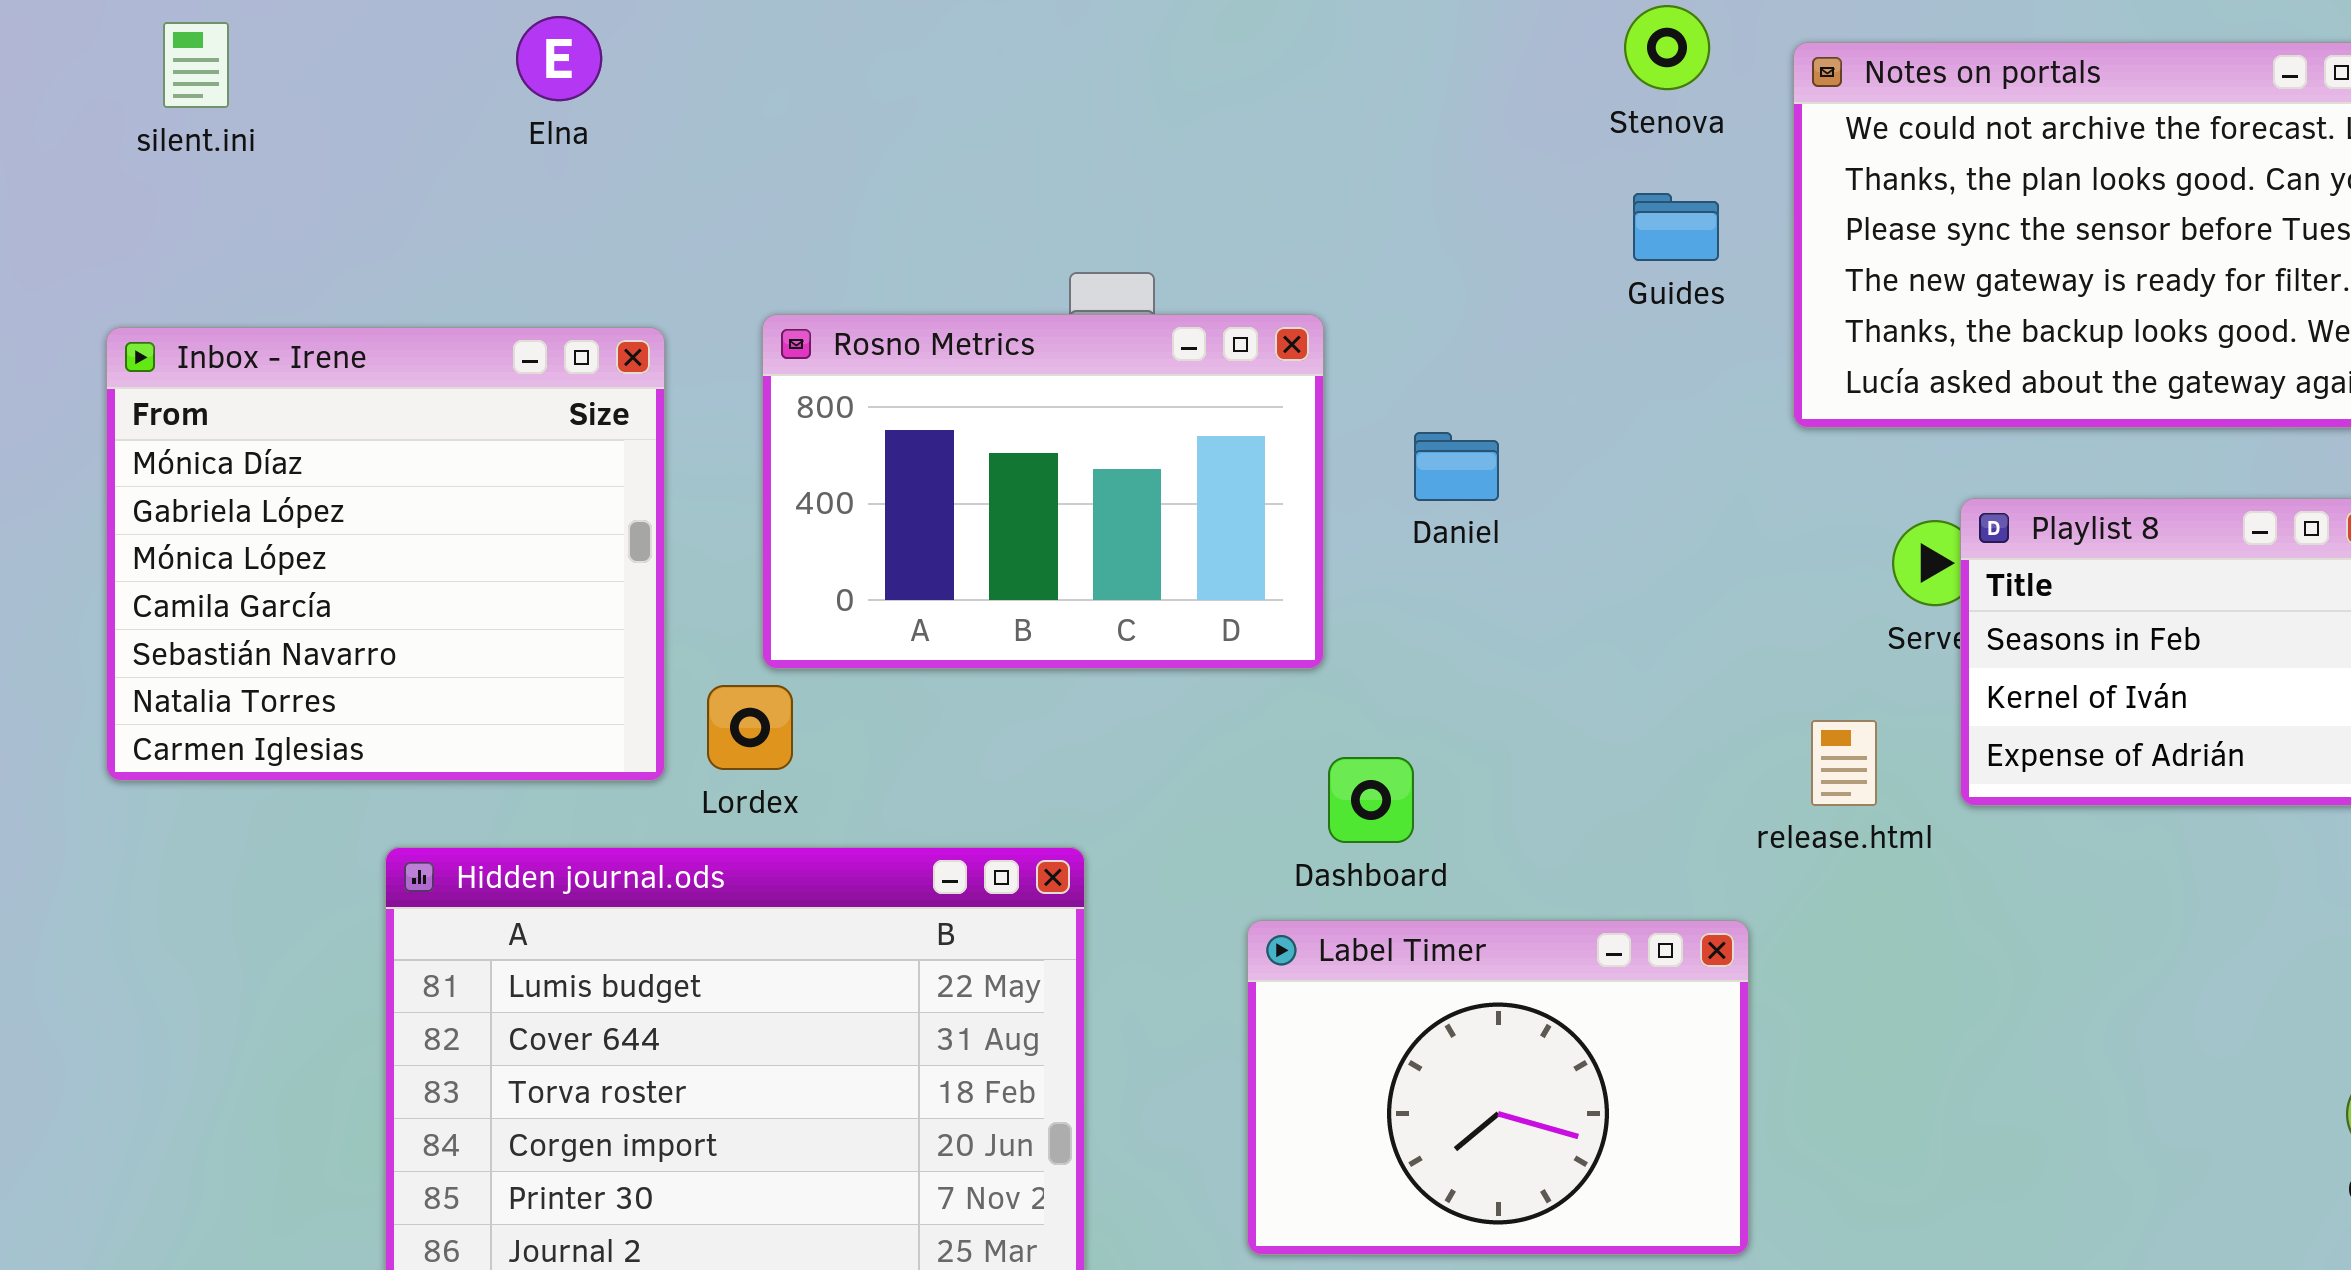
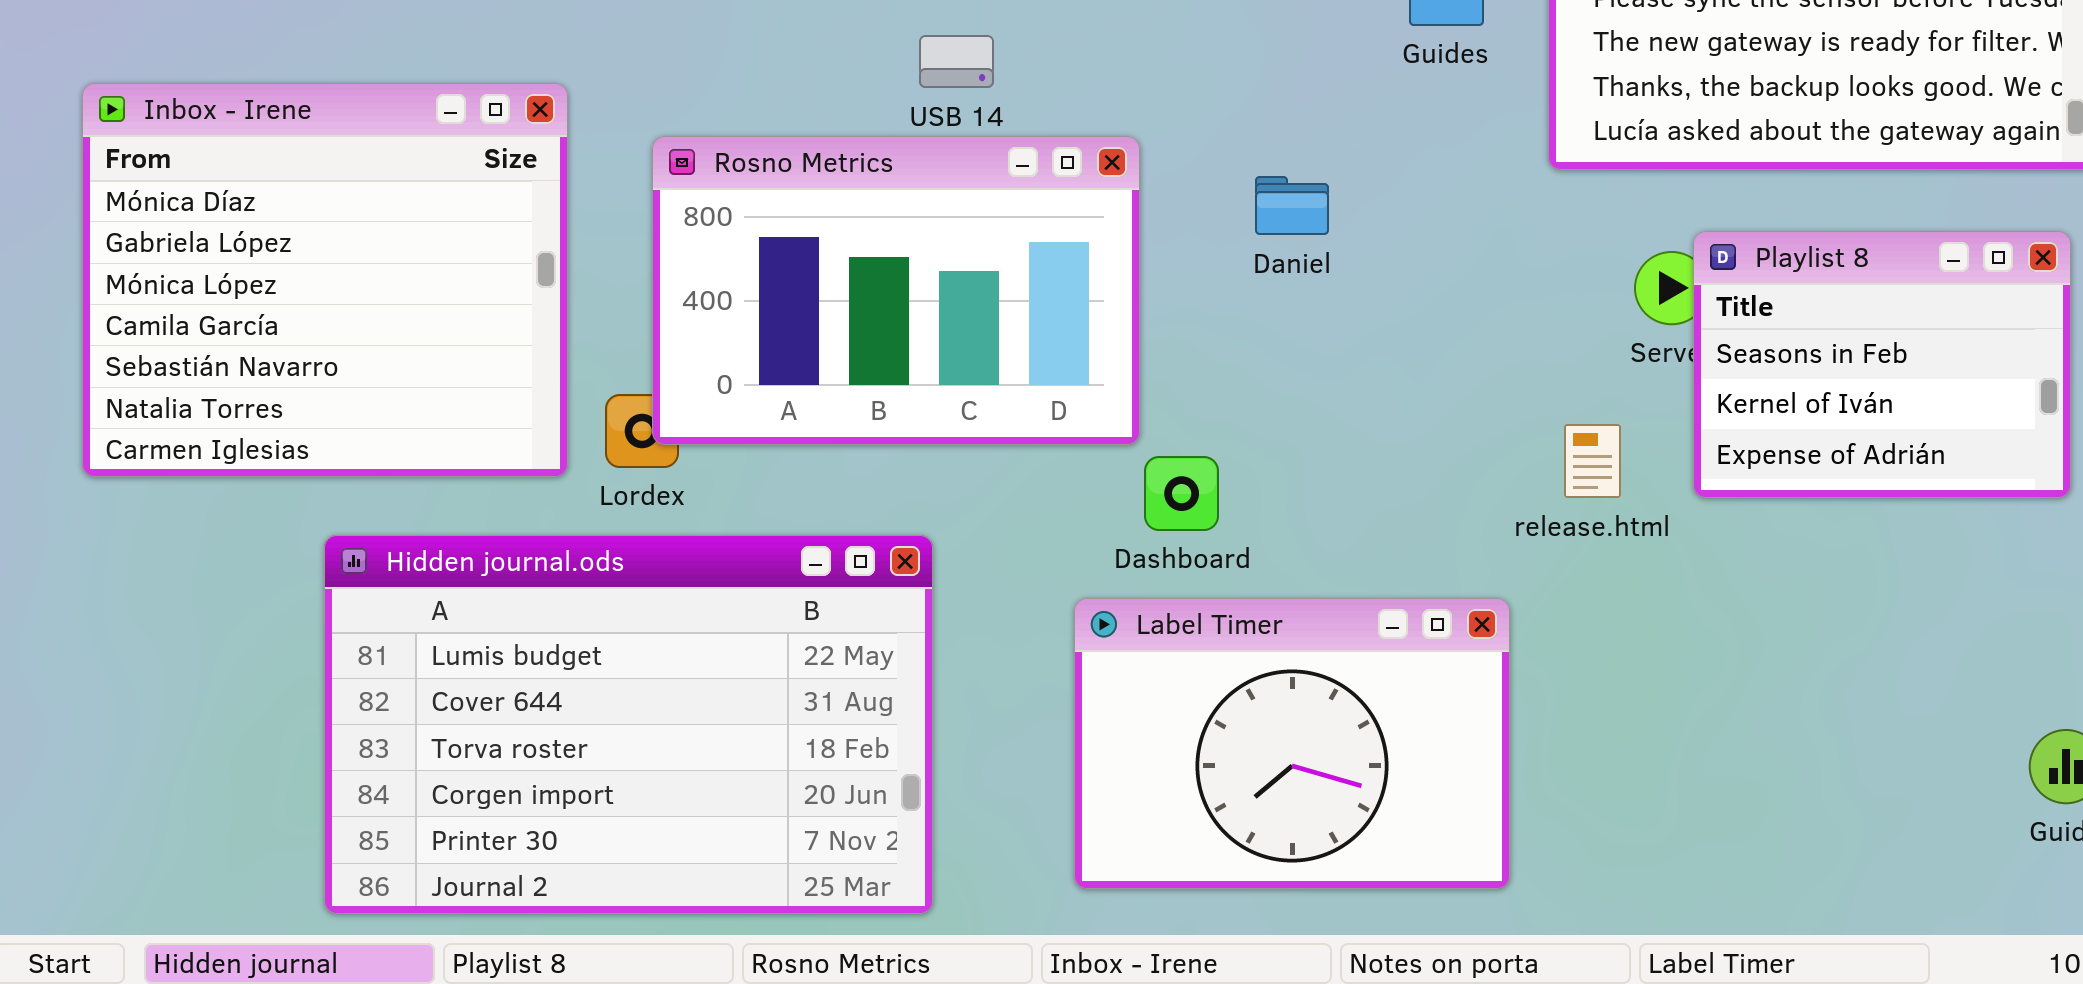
Rosno Metrics: [762,314,1324,669] -> [652,136,1140,445], moved
Daniel: [1414,432,1499,501] -> [1255,176,1329,235], moved

